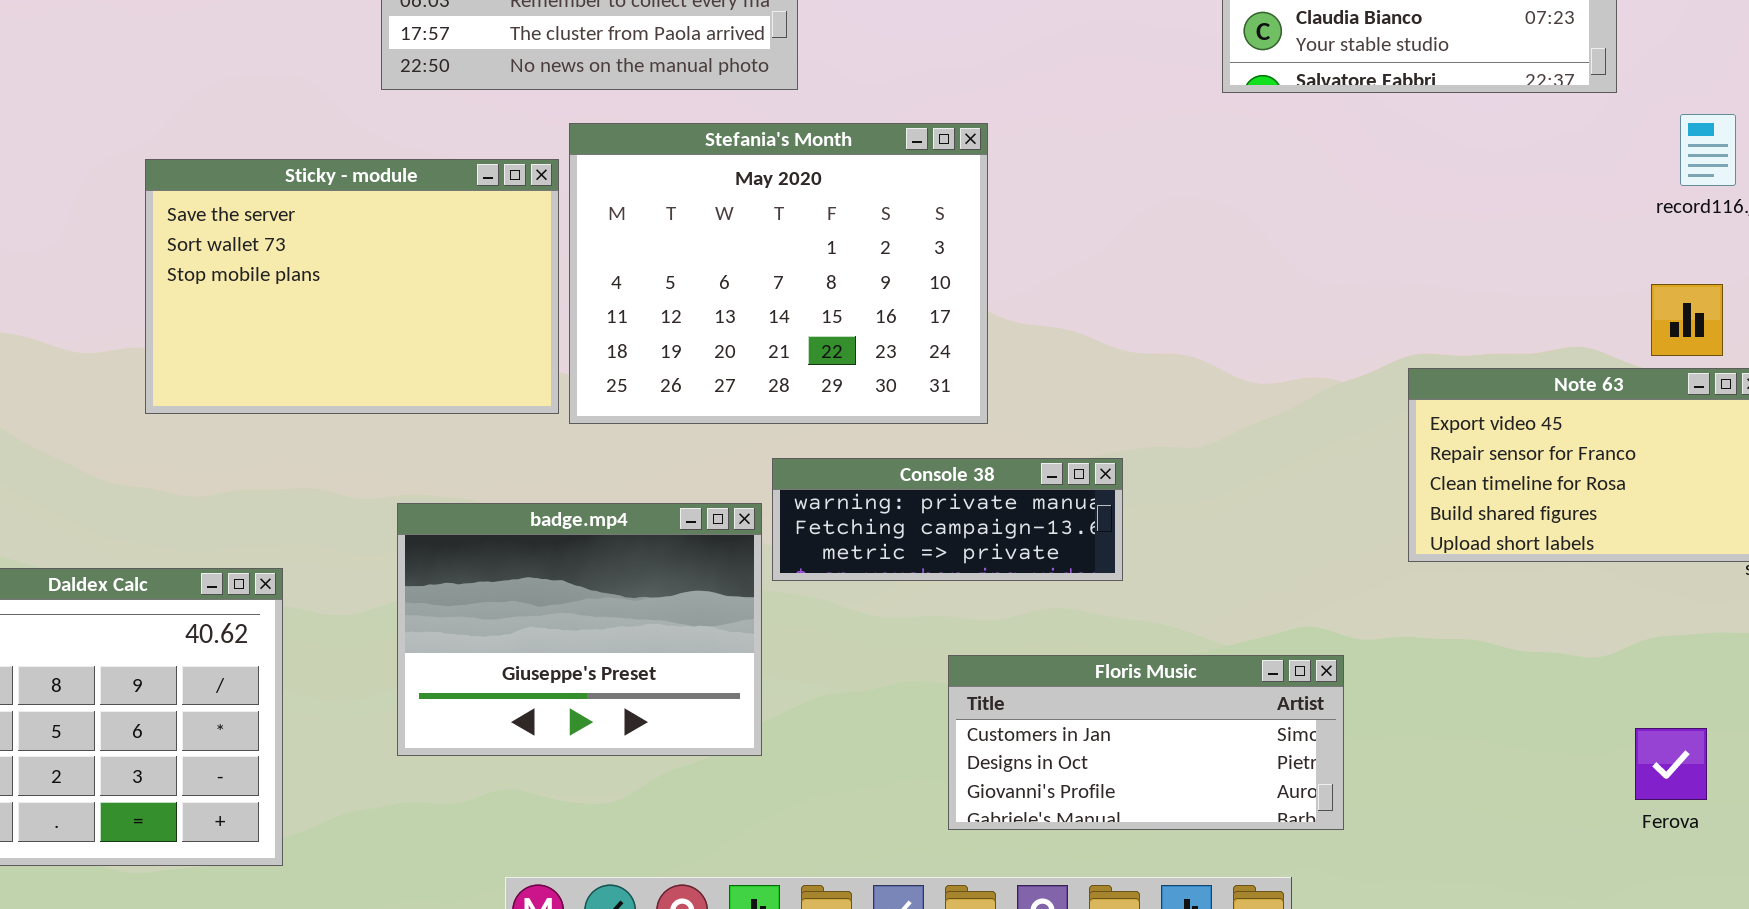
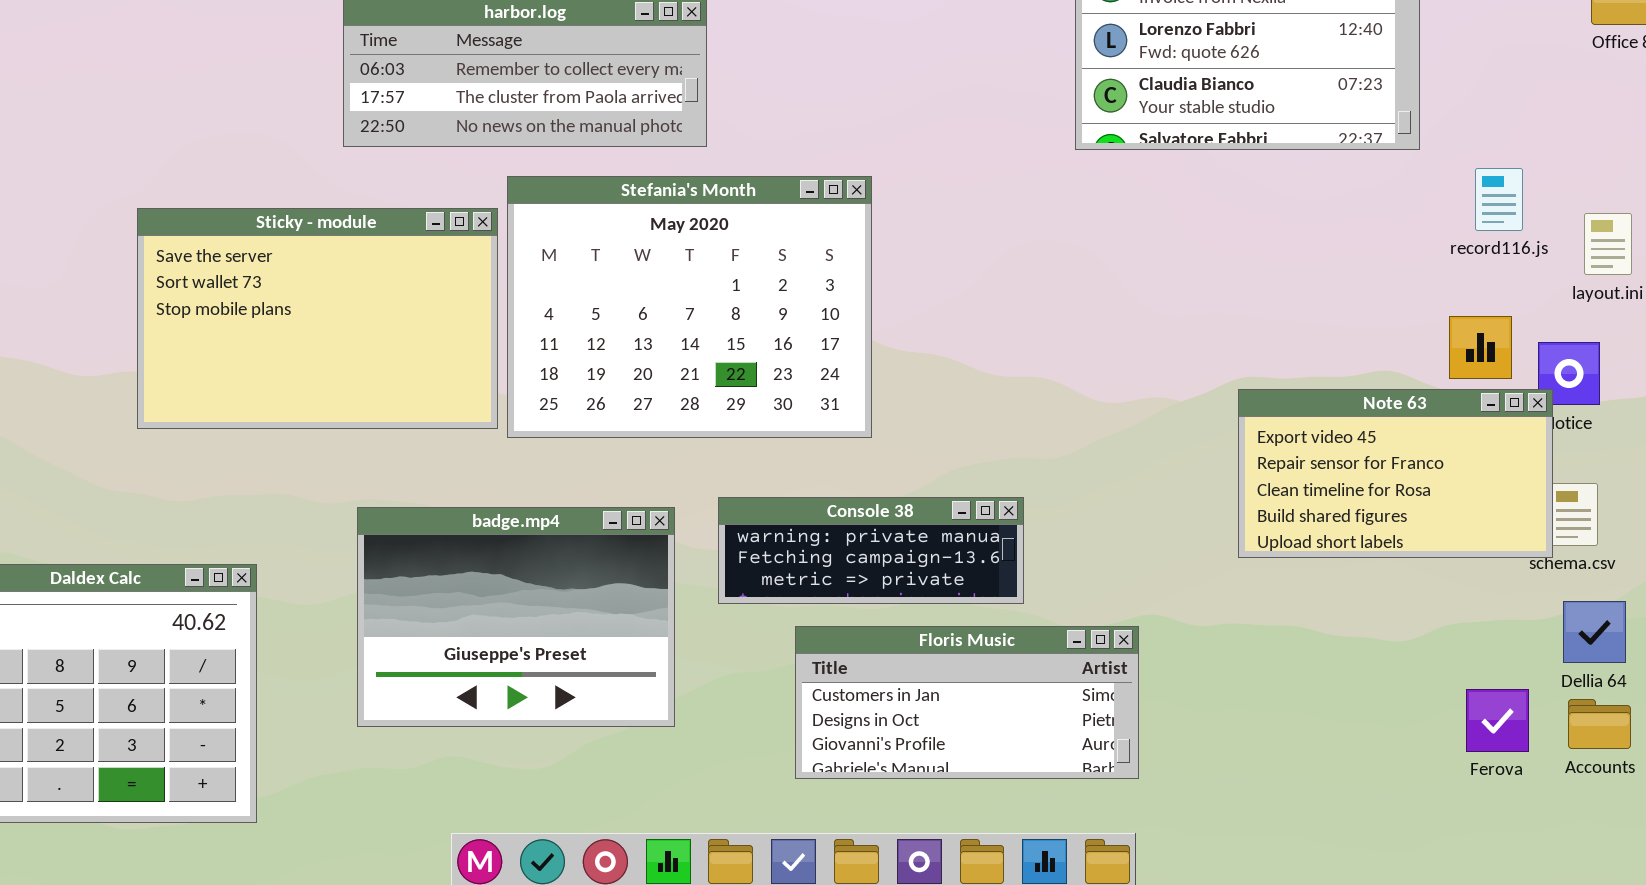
Console 38: [772,458,1123,581] -> [718,497,1024,604], moved
Floris Music: [948,655,1344,830] -> [795,626,1139,779], moved
Ferova: [1635,728,1707,800] -> [1466,689,1529,752], moved

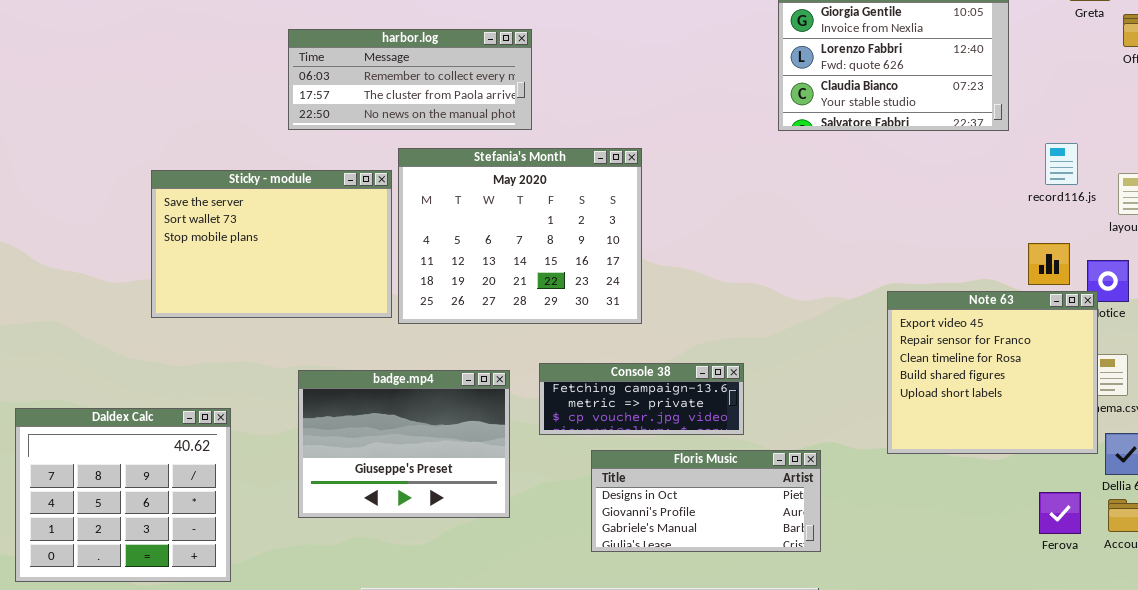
Note 63: [1238,389,1553,558] -> [887,291,1098,454], resized
Console 38: [718,497,1024,604] -> [539,363,744,435], scrolled down 1 row
Floris Music: [795,626,1139,779] -> [591,450,821,552], scrolled down 1 row

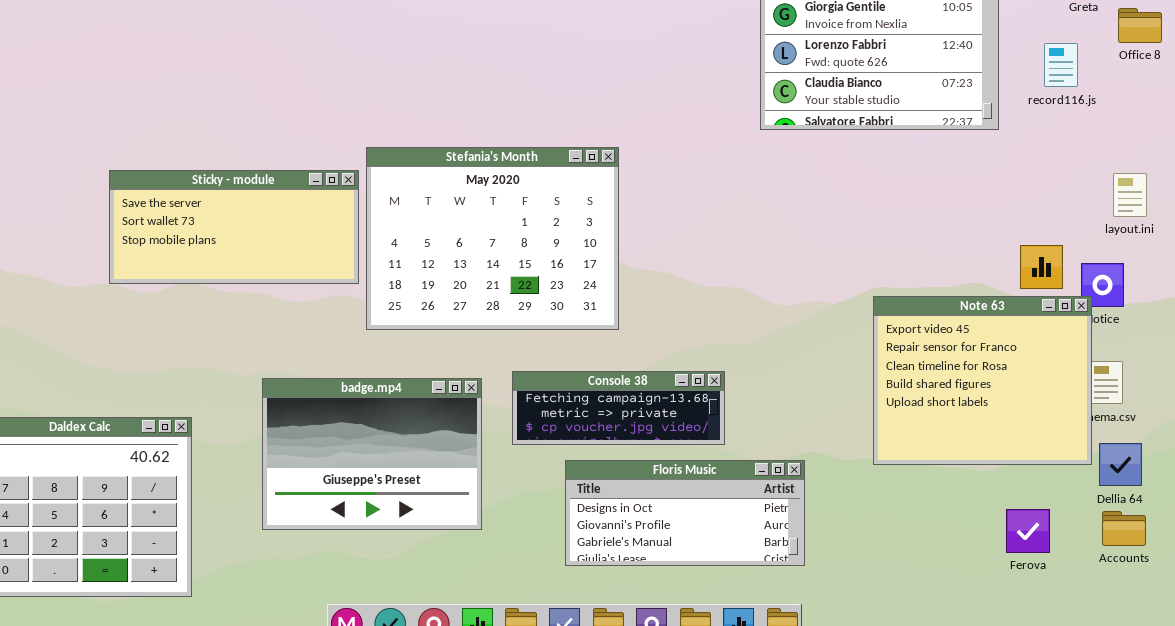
harbor.log: [288,29,532,130] -> none, closed
record116.js: [1045,143,1078,185] -> [1044,43,1078,87], moved
Sticky - module: [151,170,392,318] -> [109,170,359,284], resized
Ferova: [1039,492,1081,534] -> [1006,509,1050,553], moved

